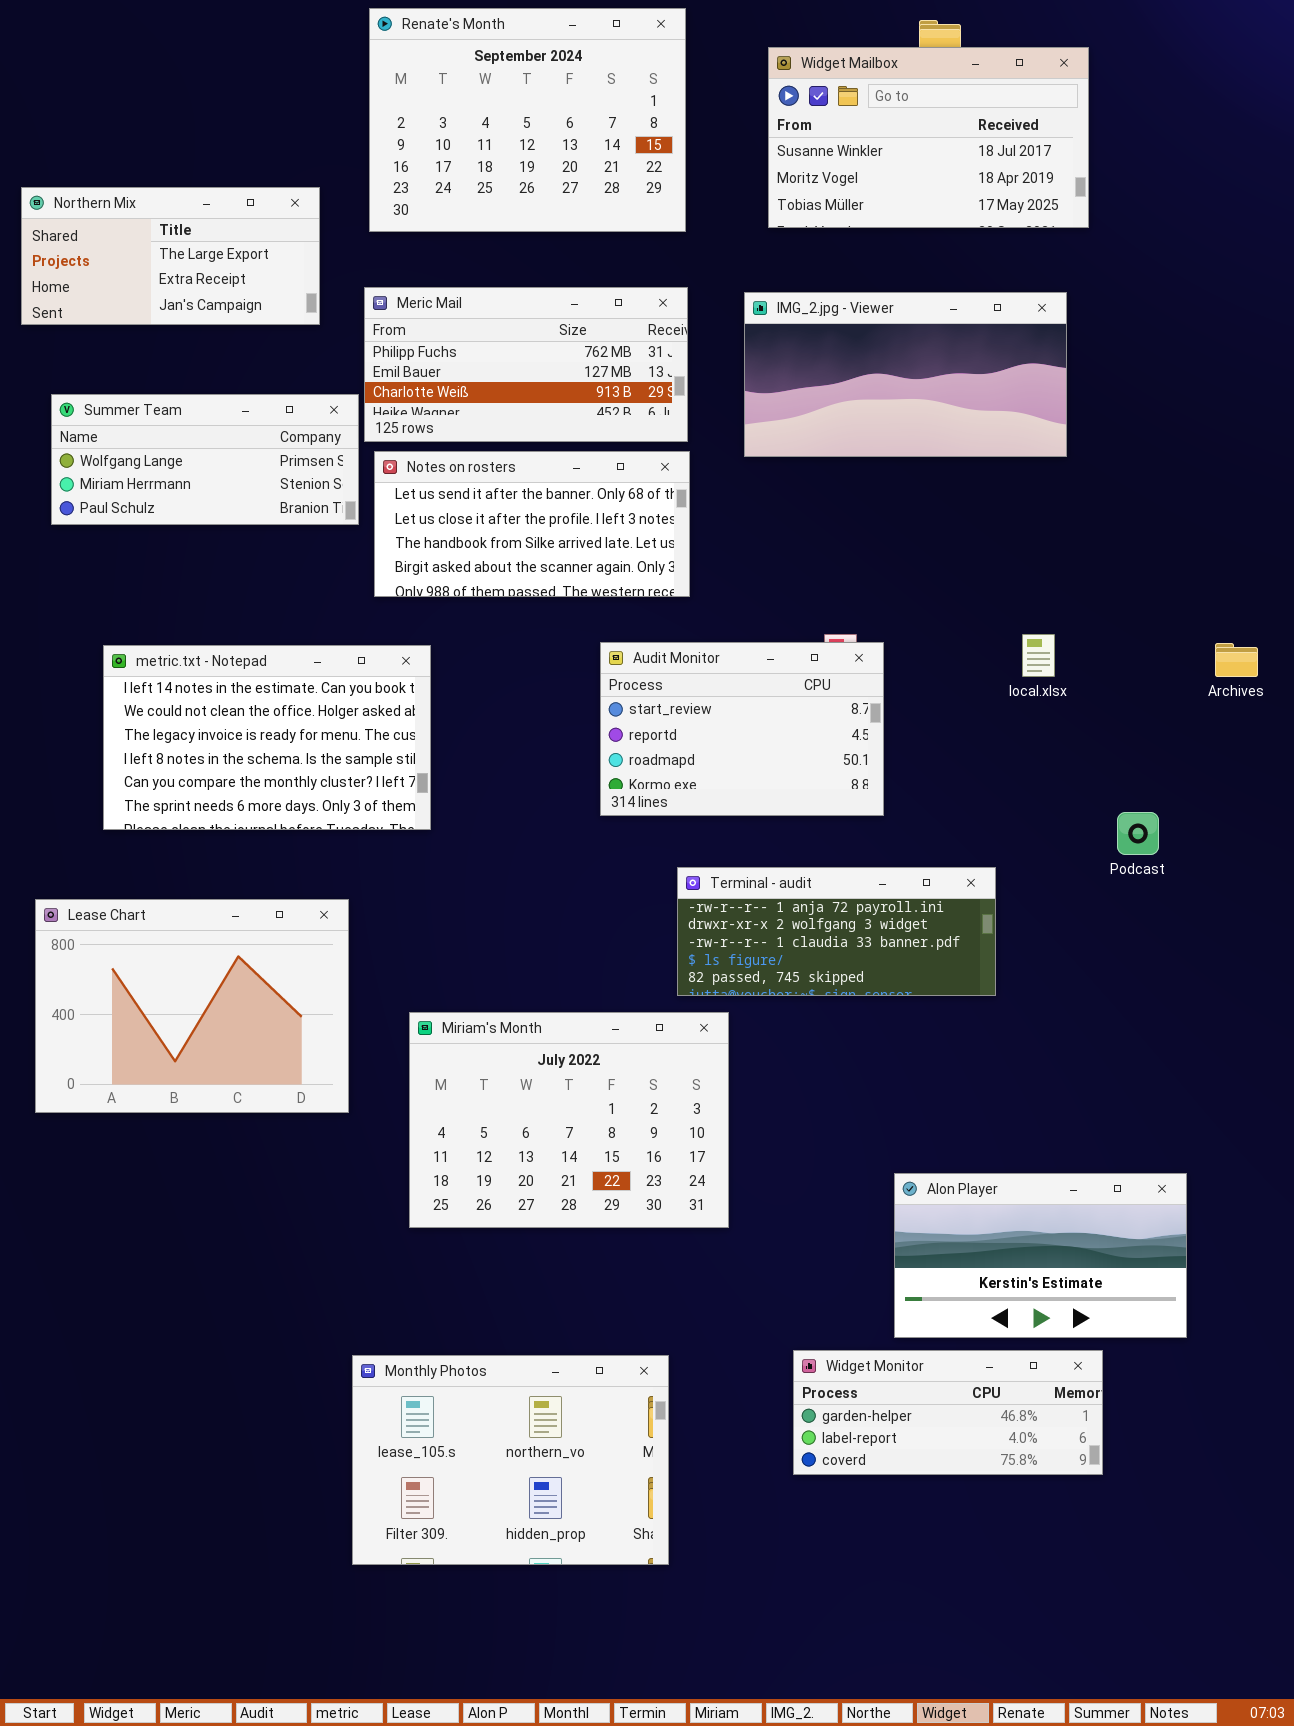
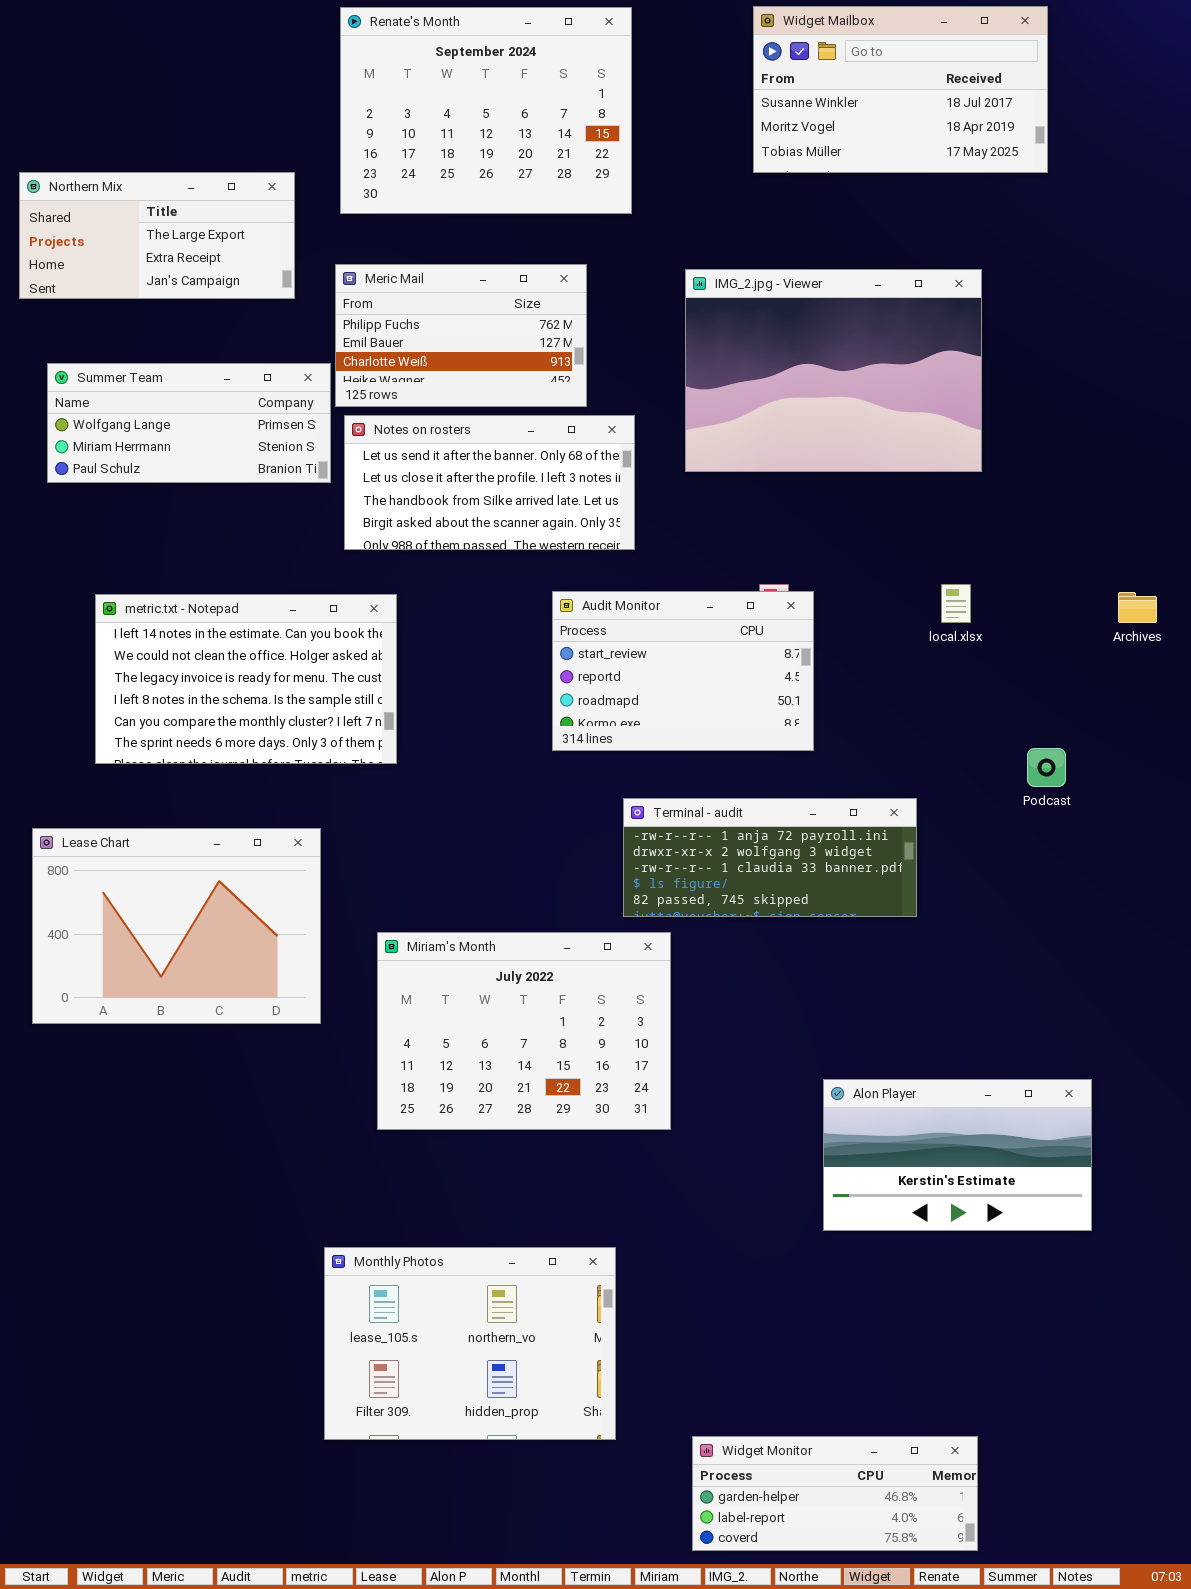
Widget Mailbox: [768,47,1089,228] -> [753,6,1048,173], moved
Meric Mail: [364,287,688,442] -> [335,264,587,407], resized
IMG_2.jpg - Viewer: [744,292,1067,457] -> [685,269,982,472], resized
Widget Monitor: [793,1350,1103,1475] -> [692,1436,978,1551], moved

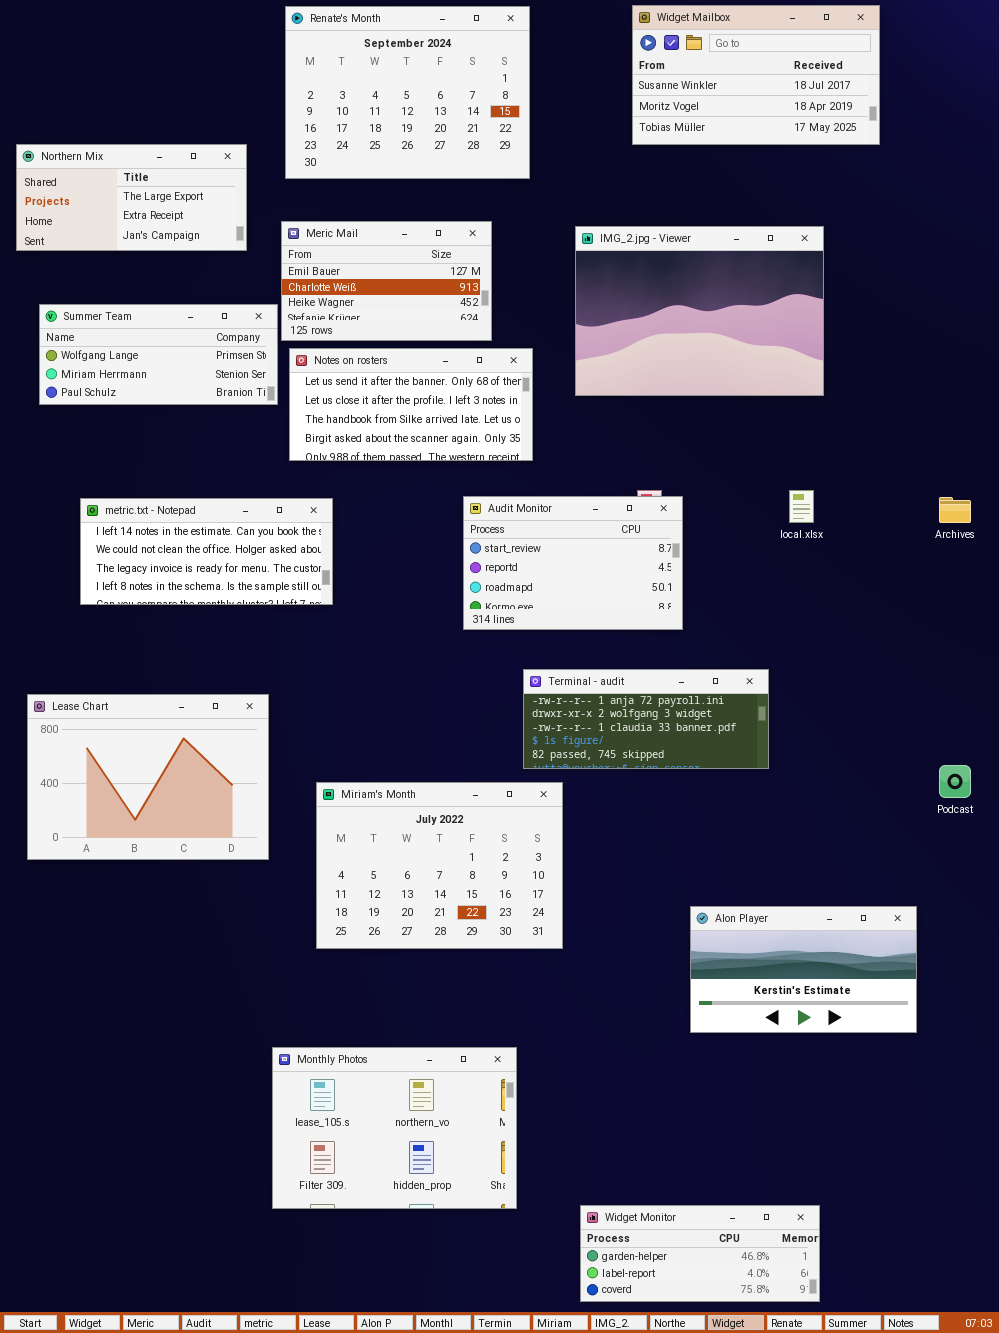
Meric Mail: [335,264,587,407] -> [281,221,492,341], scrolled down 1 row
metric.txt - Notepad: [95,594,397,764] -> [80,498,333,605], resized
Podcast: [1027,748,1066,787] -> [939,765,971,798], moved

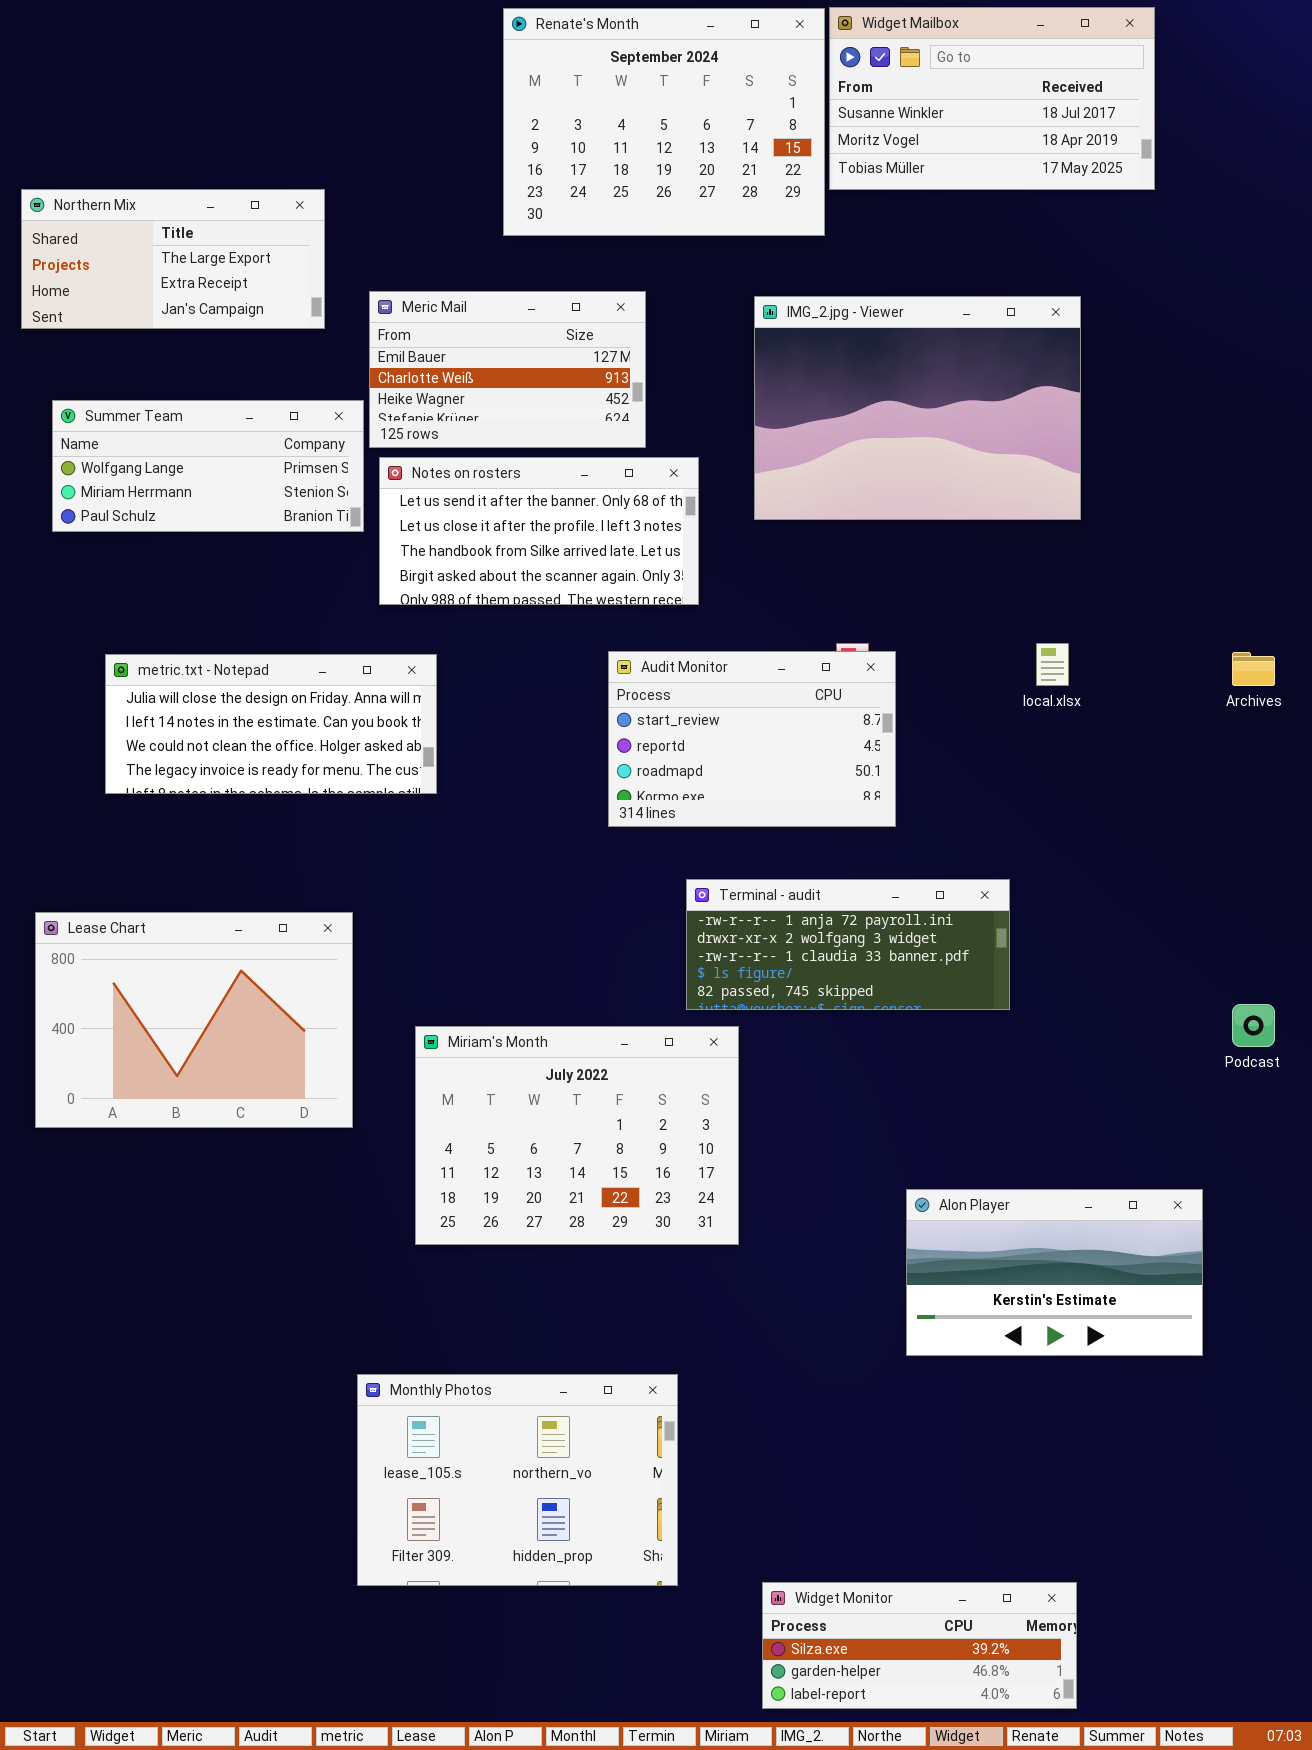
Renate's Month: [285,6,530,179] -> [503,8,825,236], moved
metric.txt - Notepad: [80,498,333,605] -> [105,654,437,794], scrolled up 1 row
Widget Monitor: [580,1205,820,1302] -> [762,1582,1077,1709], scrolled up 1 row

